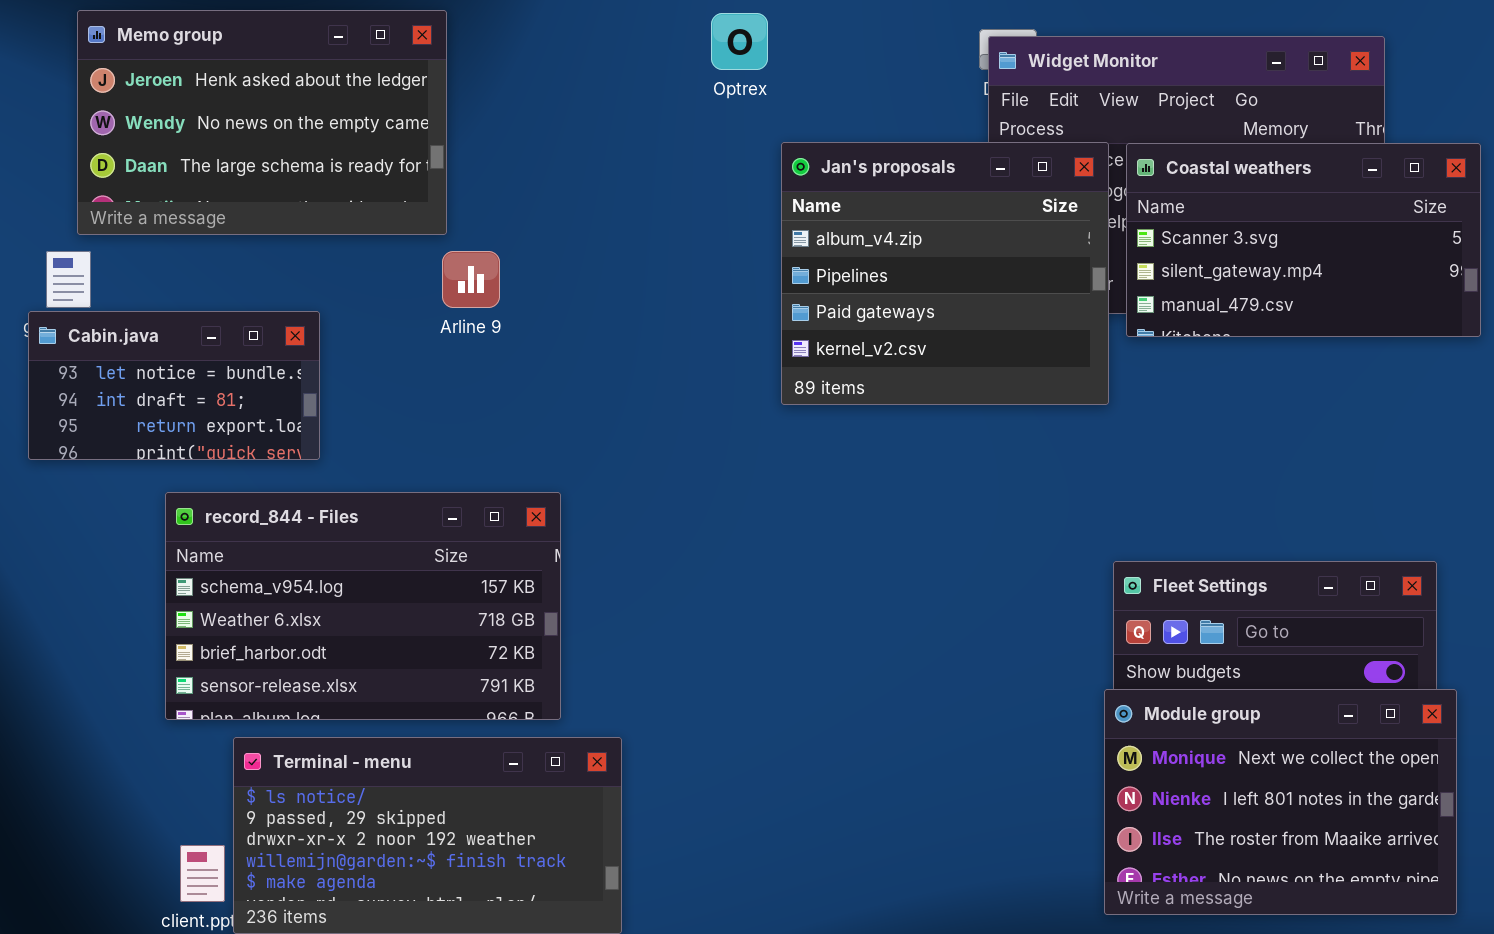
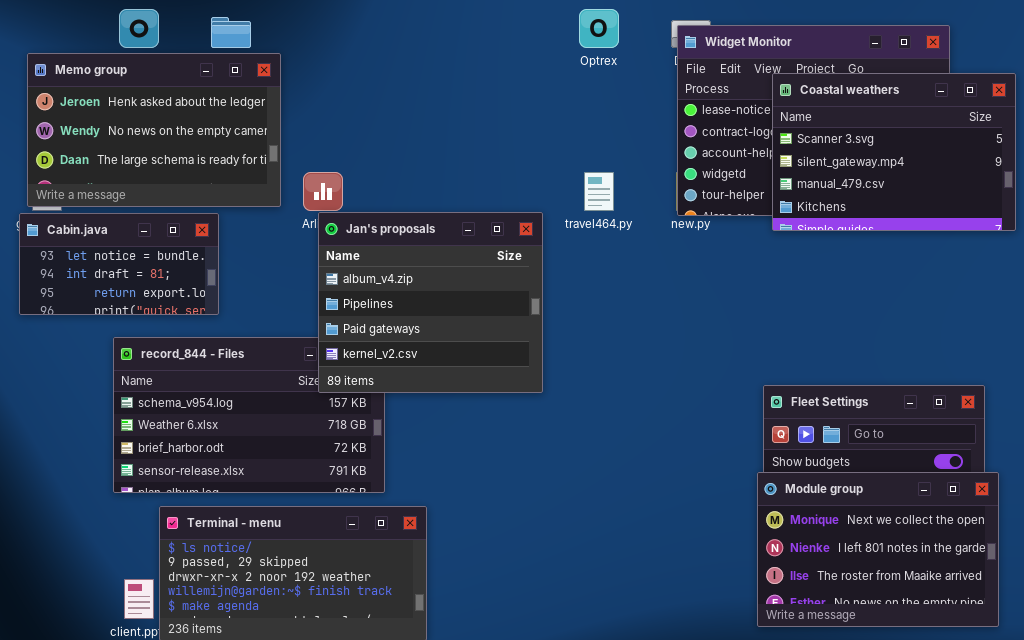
Memo group: [77,10,447,235] -> [27,53,281,207], moved
Optrex: [711,13,768,70] -> [579,9,619,48], moved
Jan's proposals: [781,142,1109,405] -> [318,212,543,393], moved
Coastal weathers: [1126,143,1481,337] -> [772,73,1016,231], resized

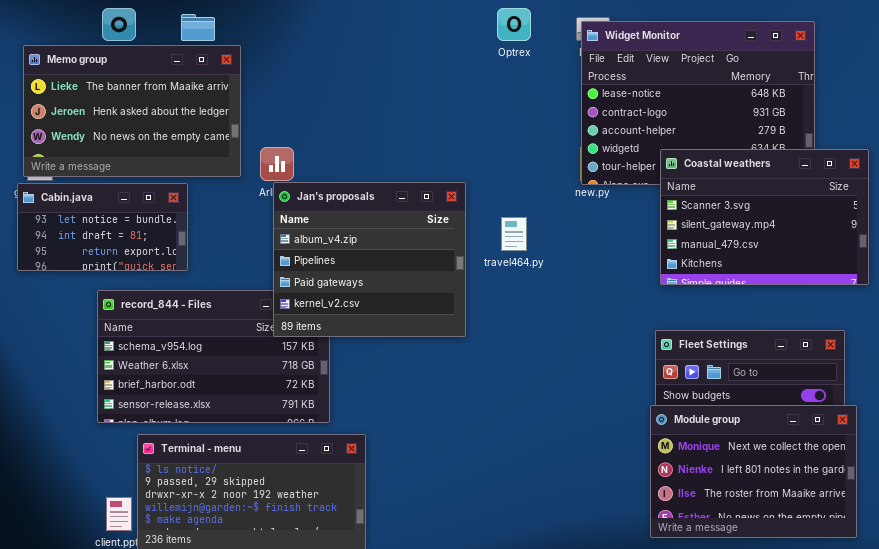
Memo group: [27,53,281,207] -> [23,45,241,177], scrolled up 1 row
Coastal weathers: [772,73,1016,231] -> [660,149,869,285], moved
travel464.py: [584,172,614,211] -> [501,217,527,251], moved

